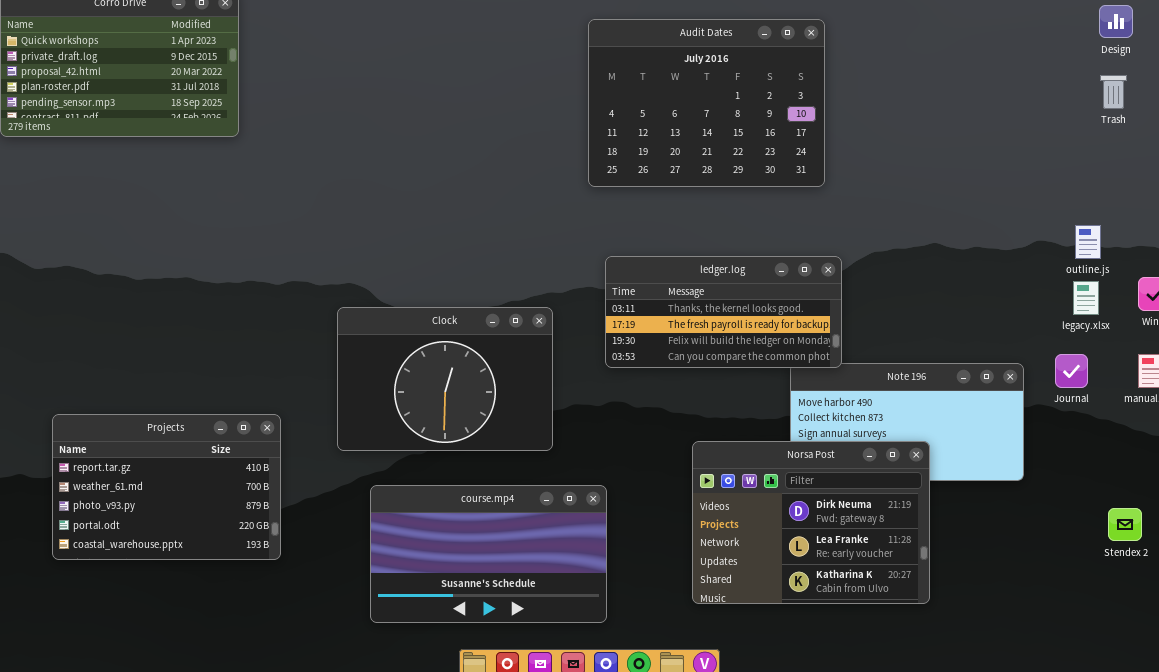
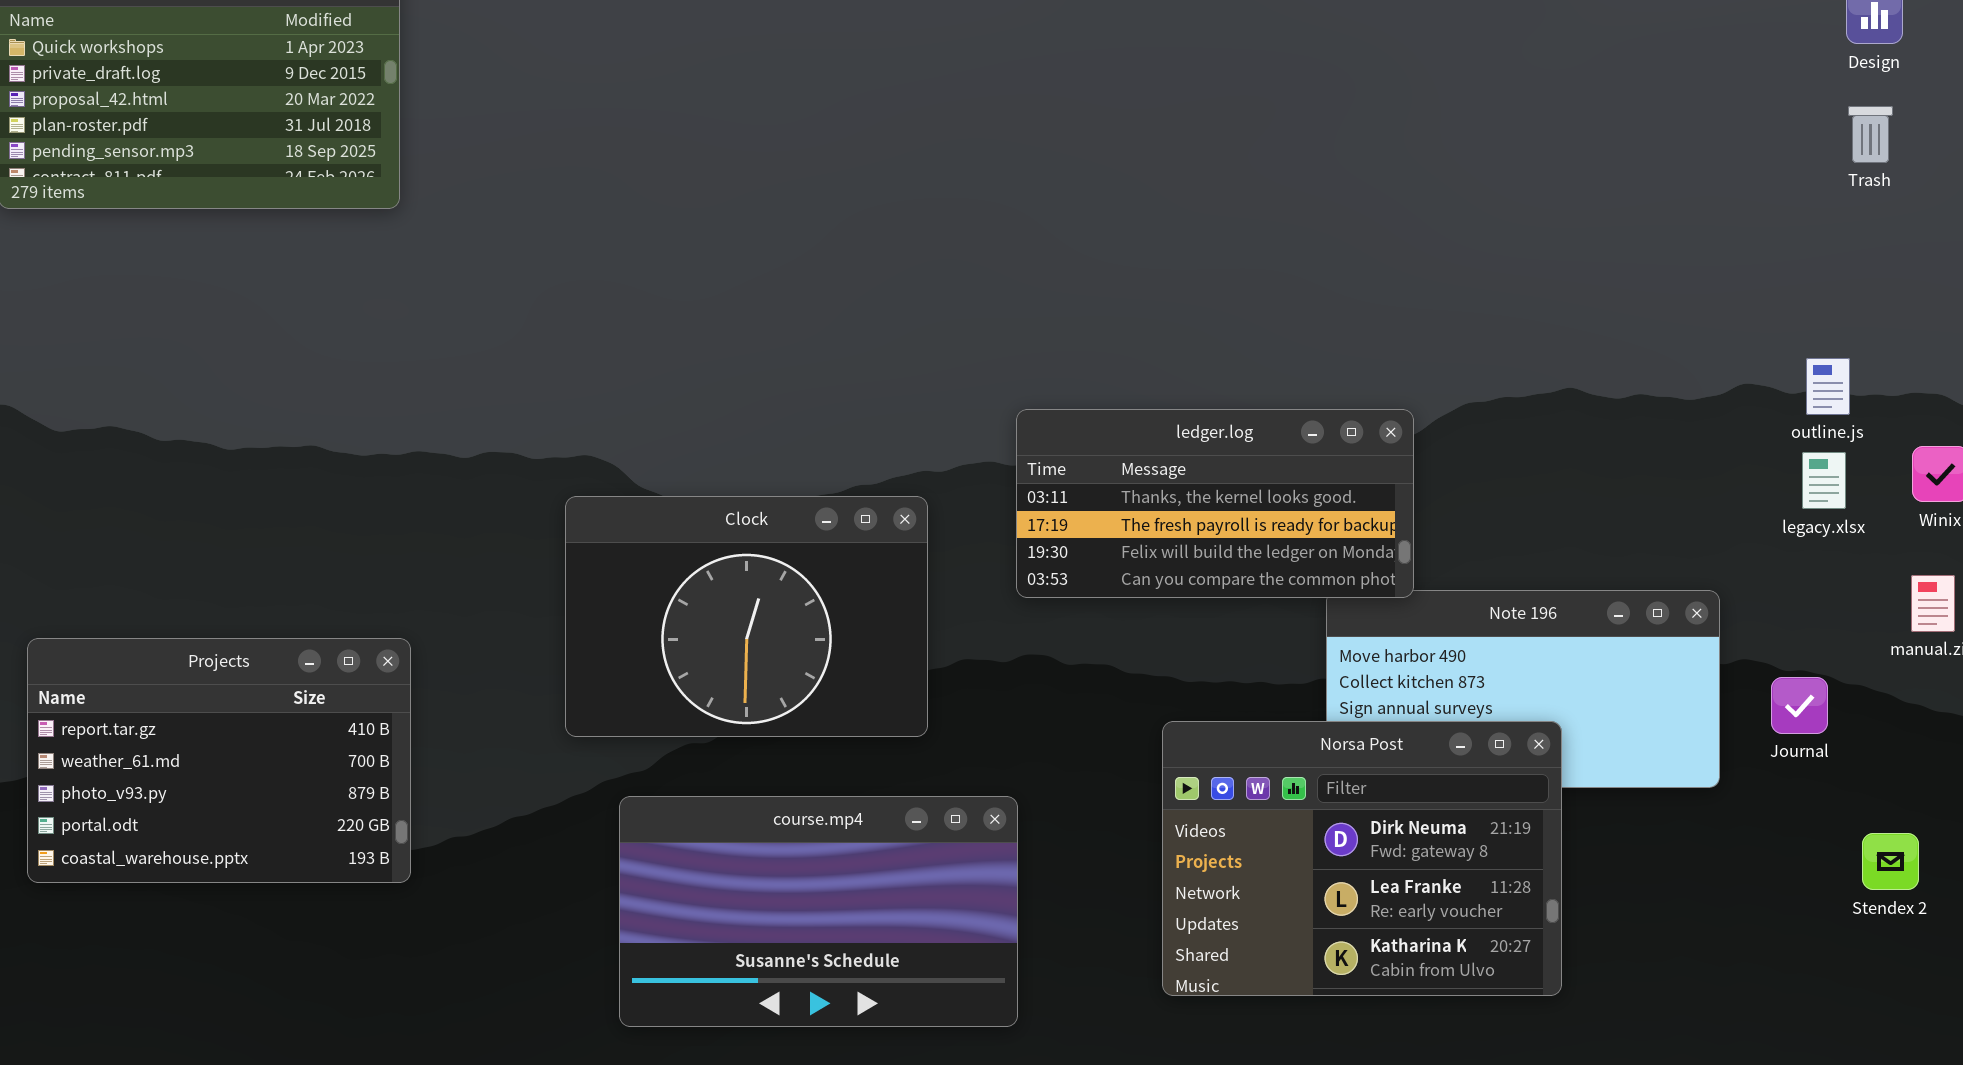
Audit Dates: [588,19,825,187] -> none, closed
Journal: [1055,354,1088,388] -> [1771,677,1828,734], moved
Projects: [52,414,281,560] -> [27,638,411,883], moved

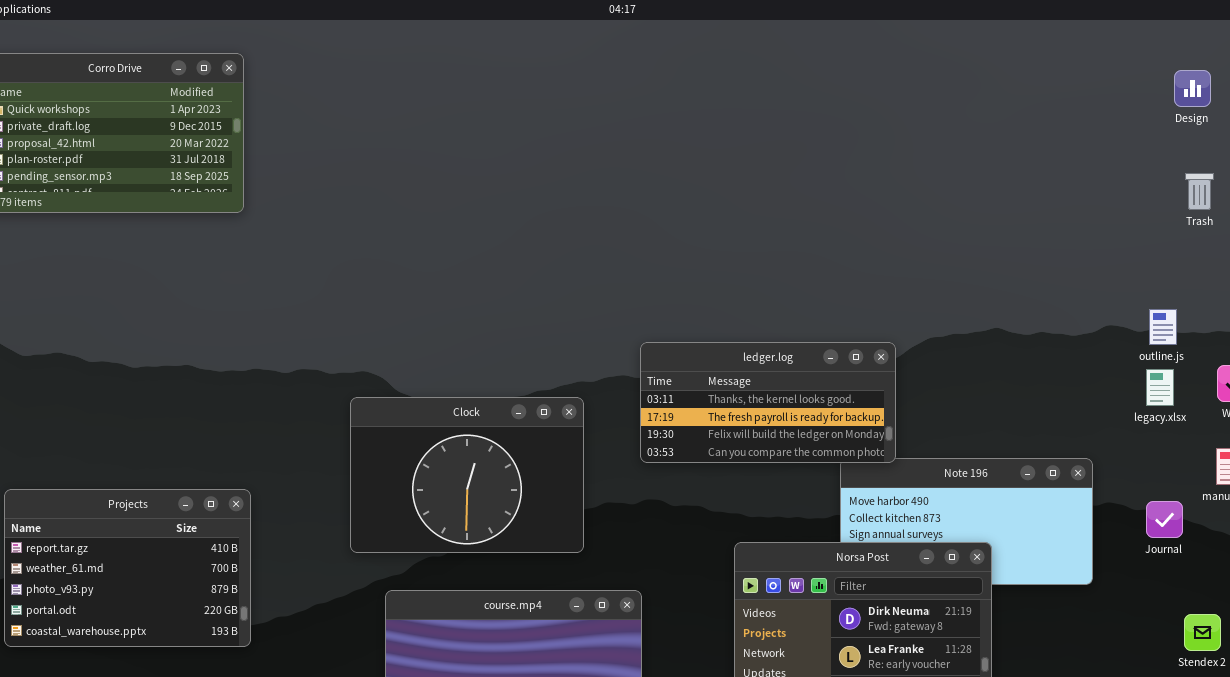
Trash: [1848,106,1893,163] -> [1185,173,1214,210], moved
Journal: [1771,677,1828,734] -> [1146,501,1183,538], moved

